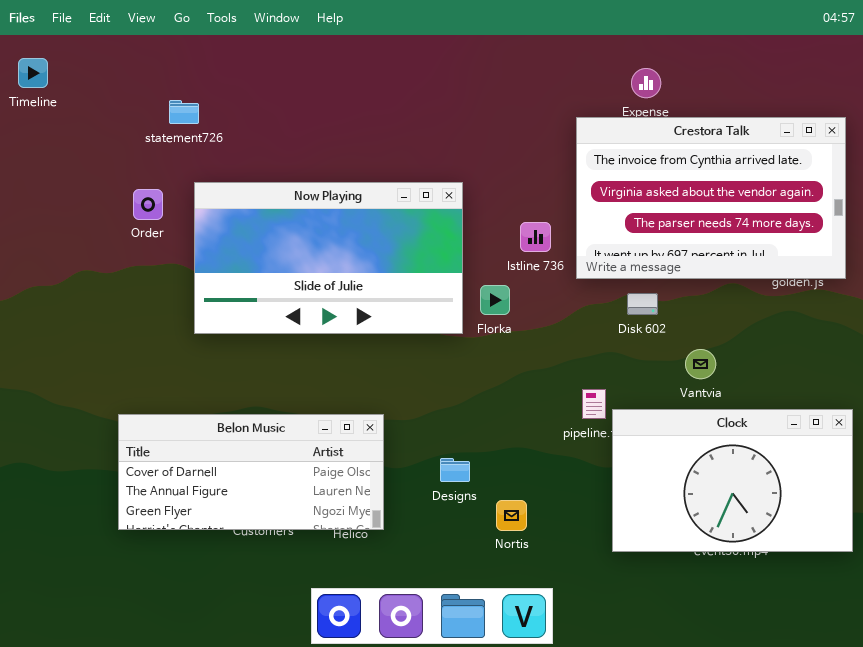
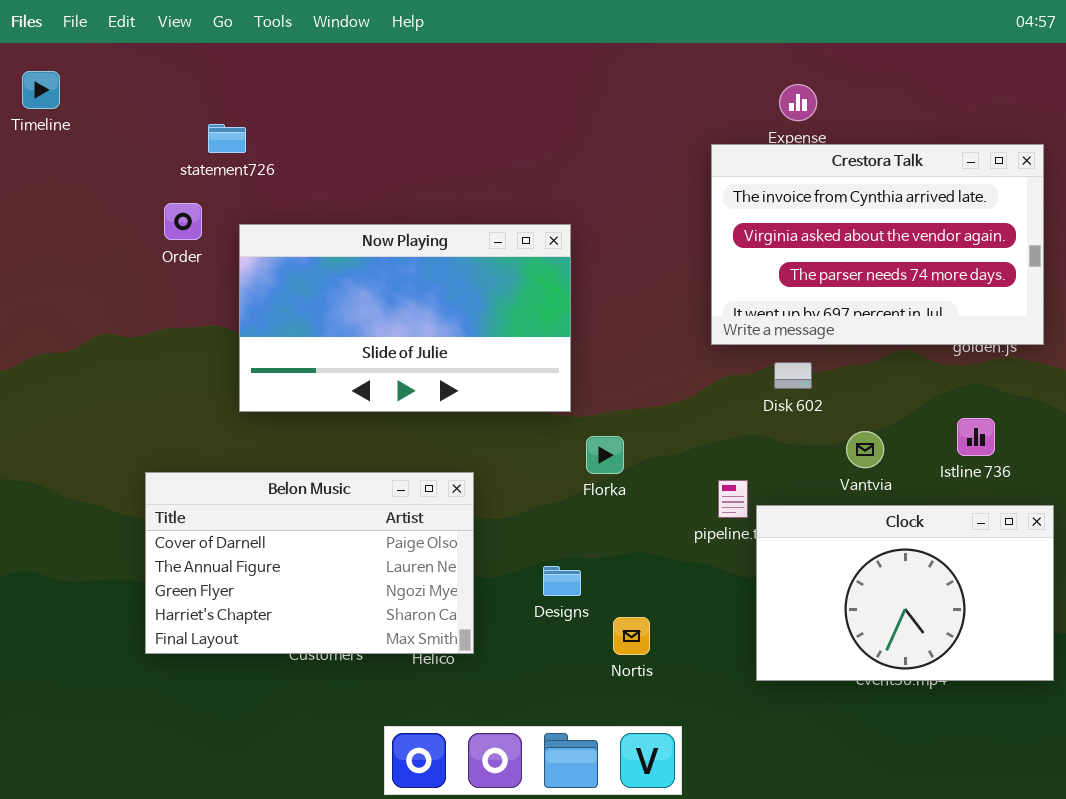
Order: [133,189,163,220] -> [164,203,202,240], moved
Istline 736: [520,222,551,252] -> [957,418,995,456], moved
Florka: [480,285,510,315] -> [586,436,624,474], moved
Belon Music: [118,414,384,530] -> [145,472,474,654], resized

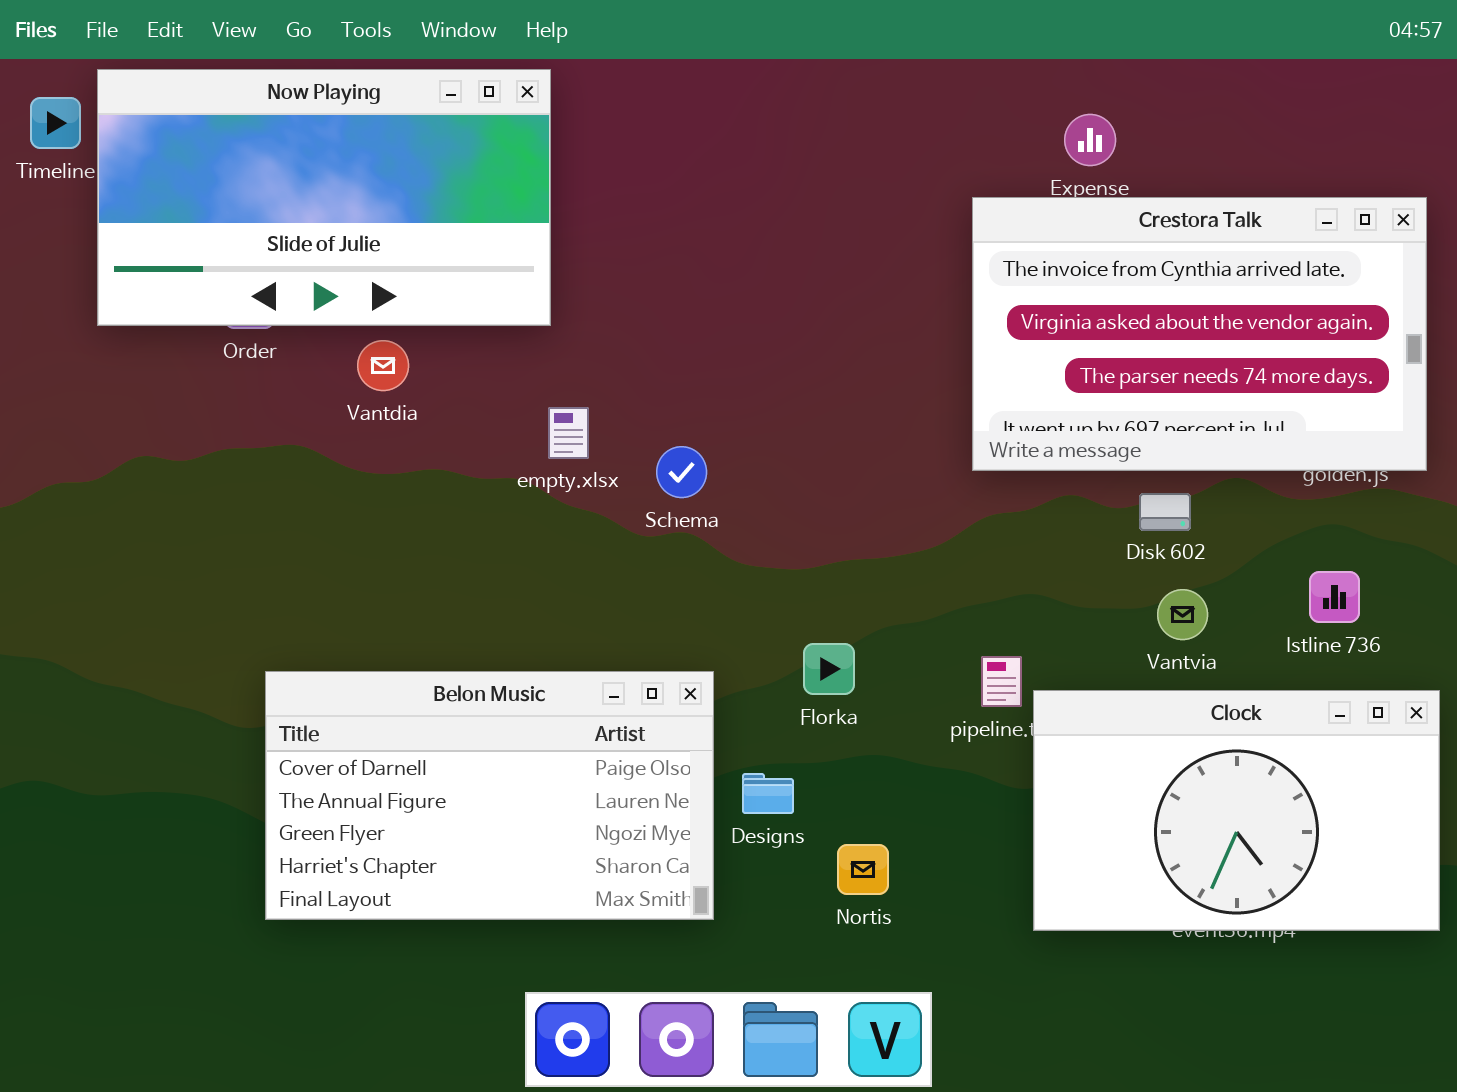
Now Playing: [239,224,571,412] -> [97,69,551,326], moved
Disk 602: [774,362,812,389] -> [1139,493,1191,531], moved
Florka: [586,436,624,474] -> [803,643,855,695], moved
Belon Music: [145,472,474,654] -> [265,671,714,920], moved

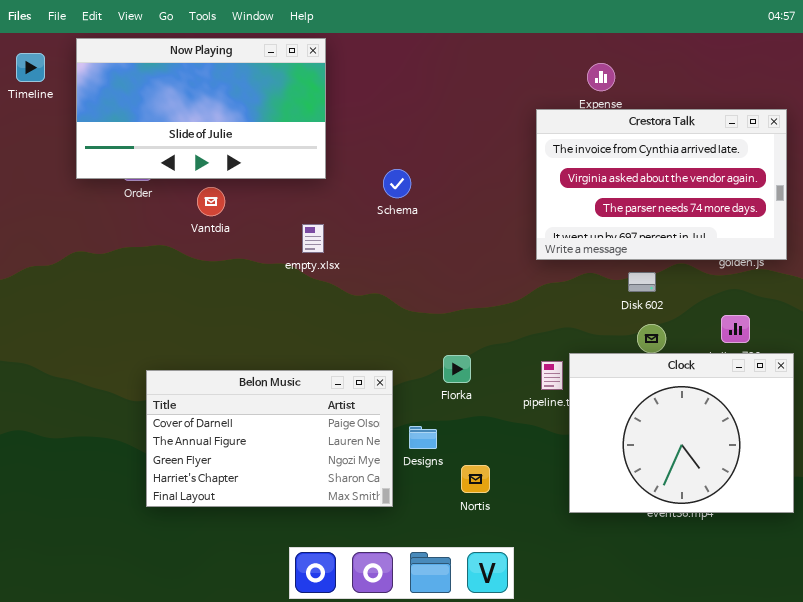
Now Playing: [97,69,551,326] -> [76,38,326,179], moved
Schema: [656,446,707,498] -> [383,169,411,198], moved
Clock: [1033,690,1440,931] -> [569,353,794,513], resized

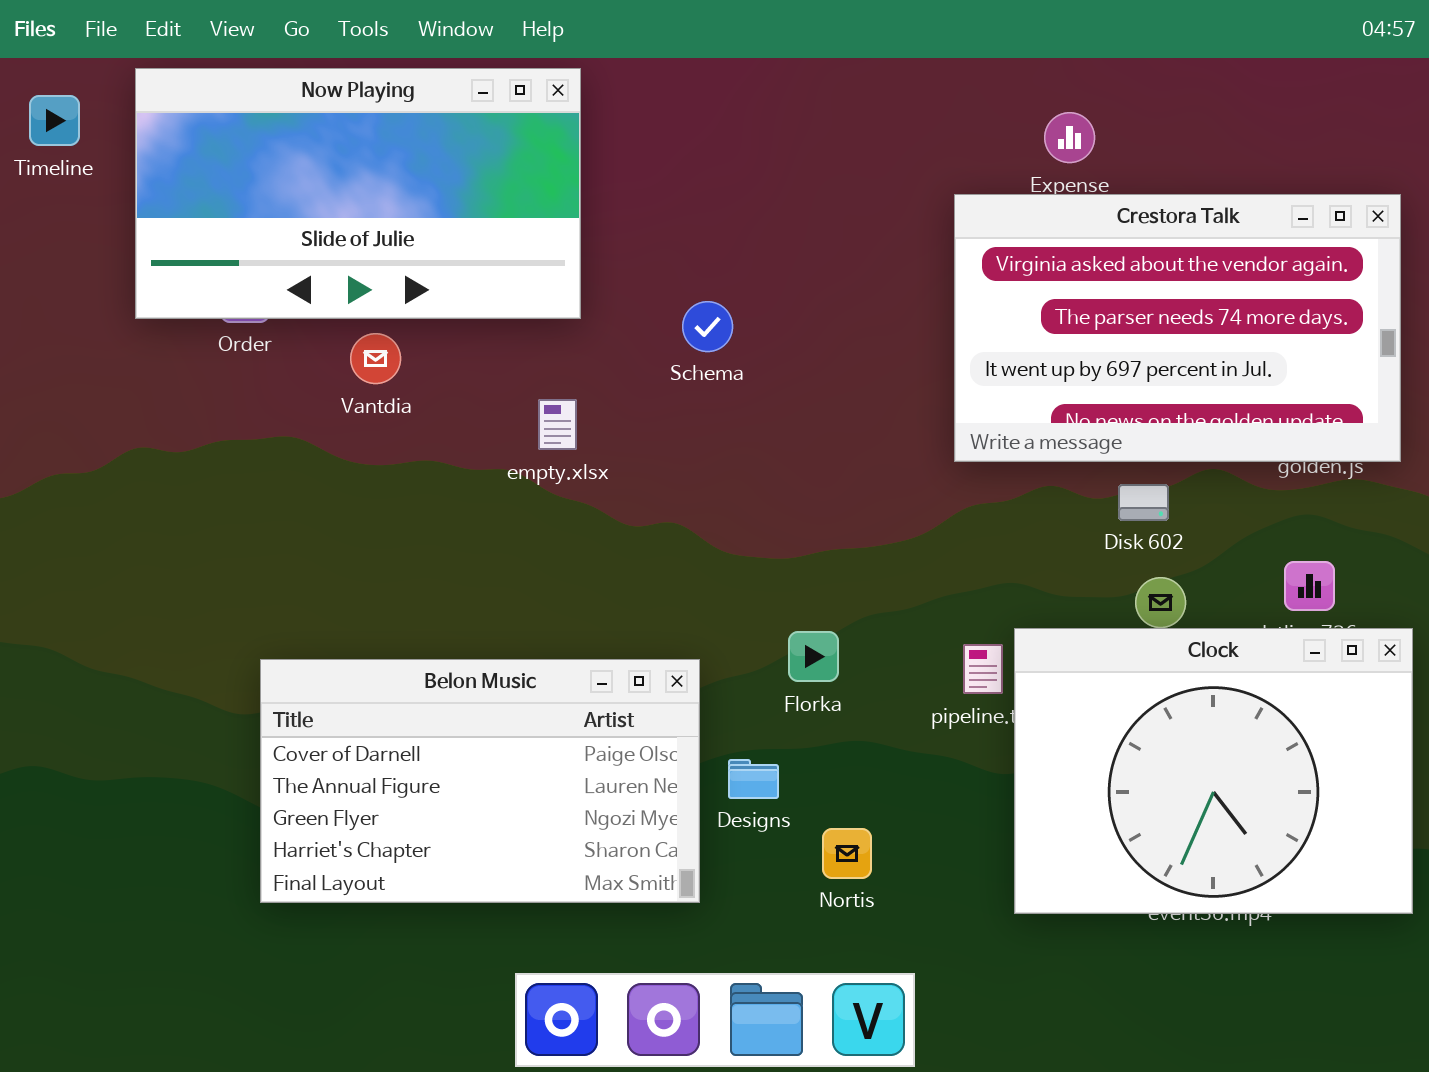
Crestora Talk: [536,109,787,260] -> [954,194,1401,462], scrolled down 1 row

